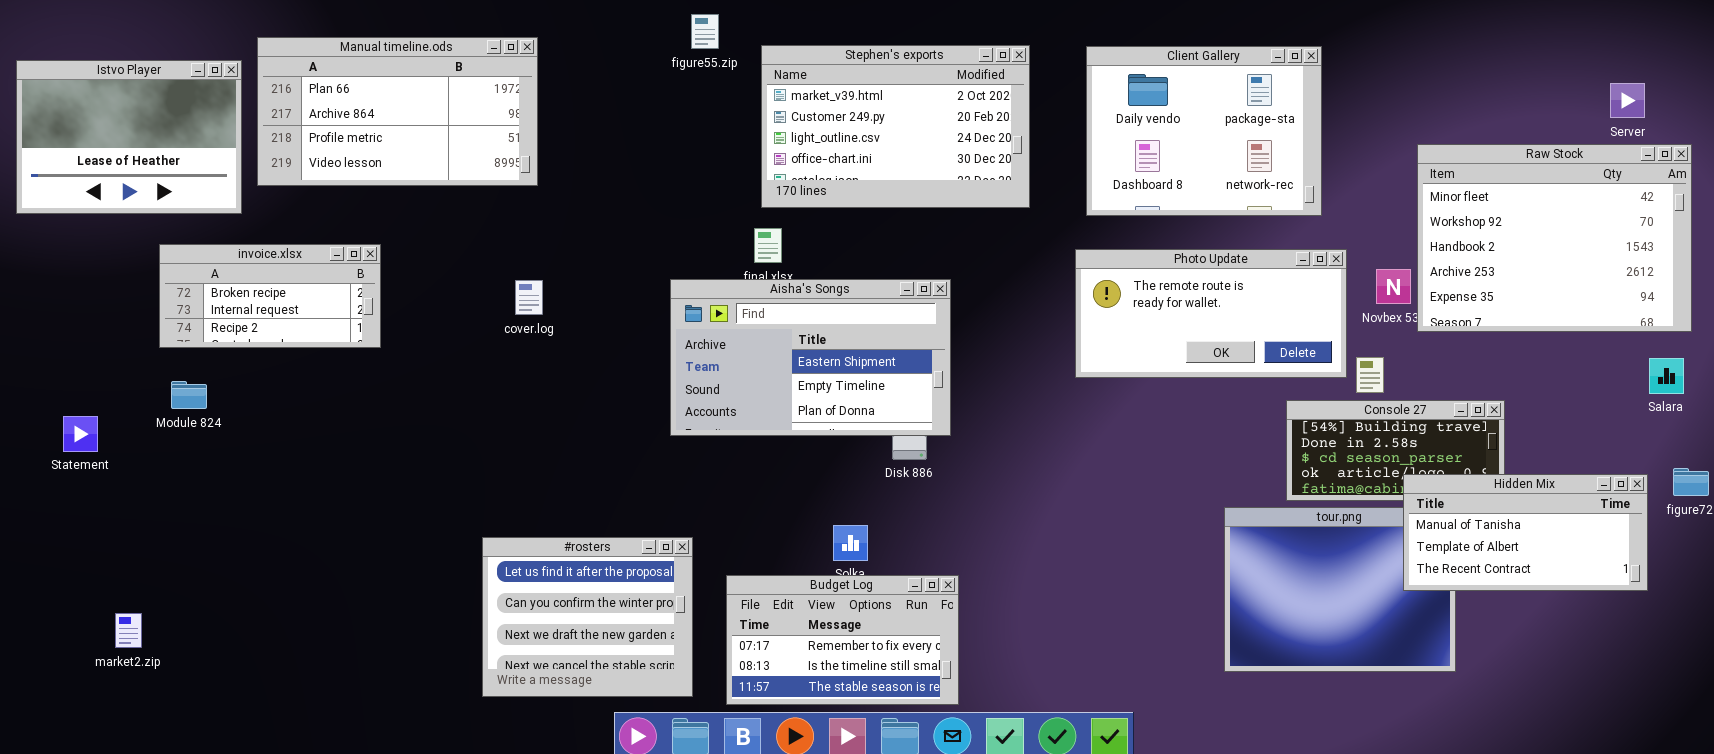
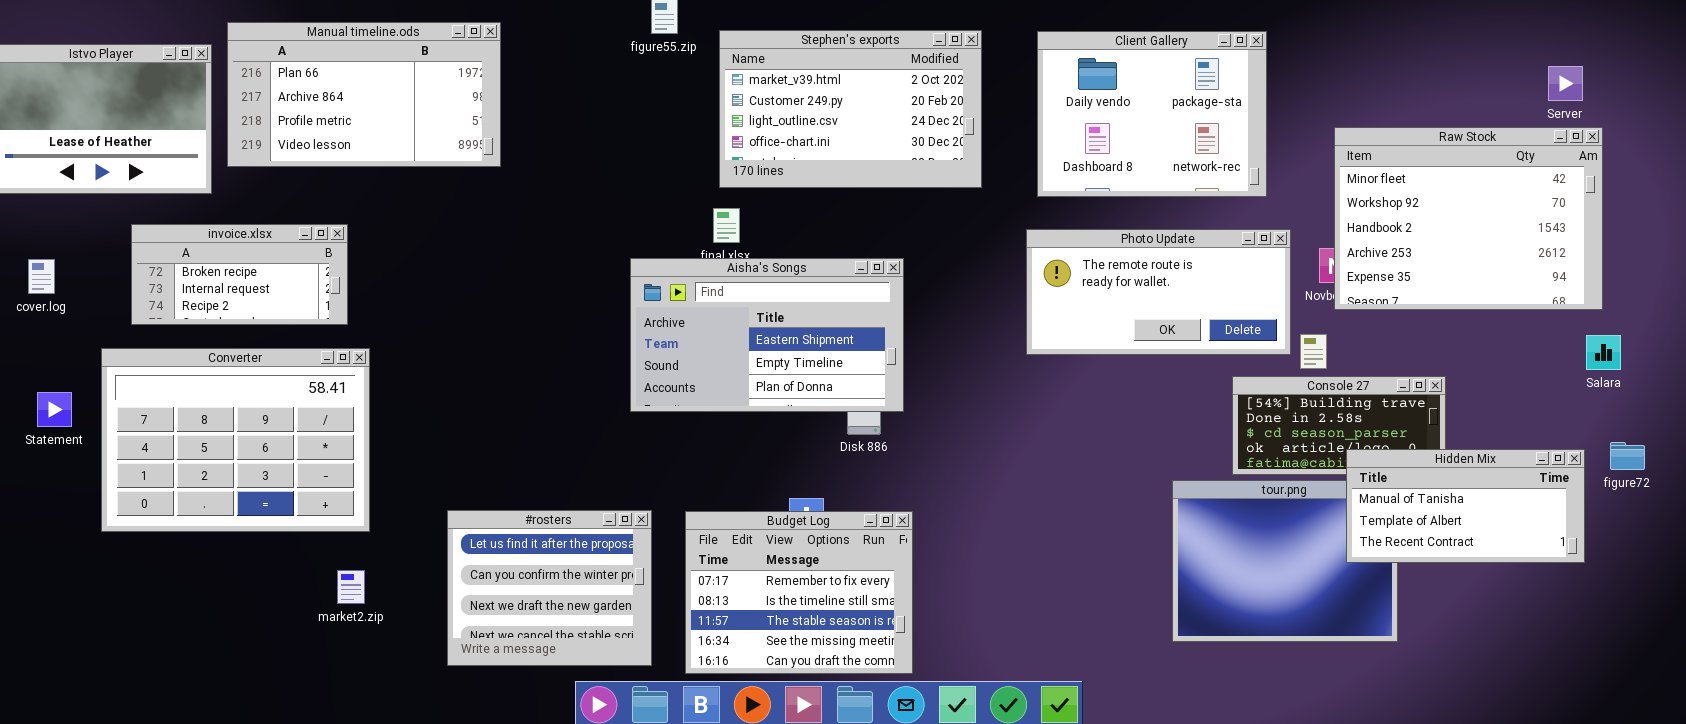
Raw Stock: [1417,144,1692,332] -> [1334,127,1603,310], moved
cover.log: [515,280,543,315] -> [28,259,55,294], moved
Converter: none -> [101,348,370,532], opened
Budget Log: [726,575,959,705] -> [685,511,913,674], resized
market2.zip: [115,613,142,648] -> [337,570,365,604], moved

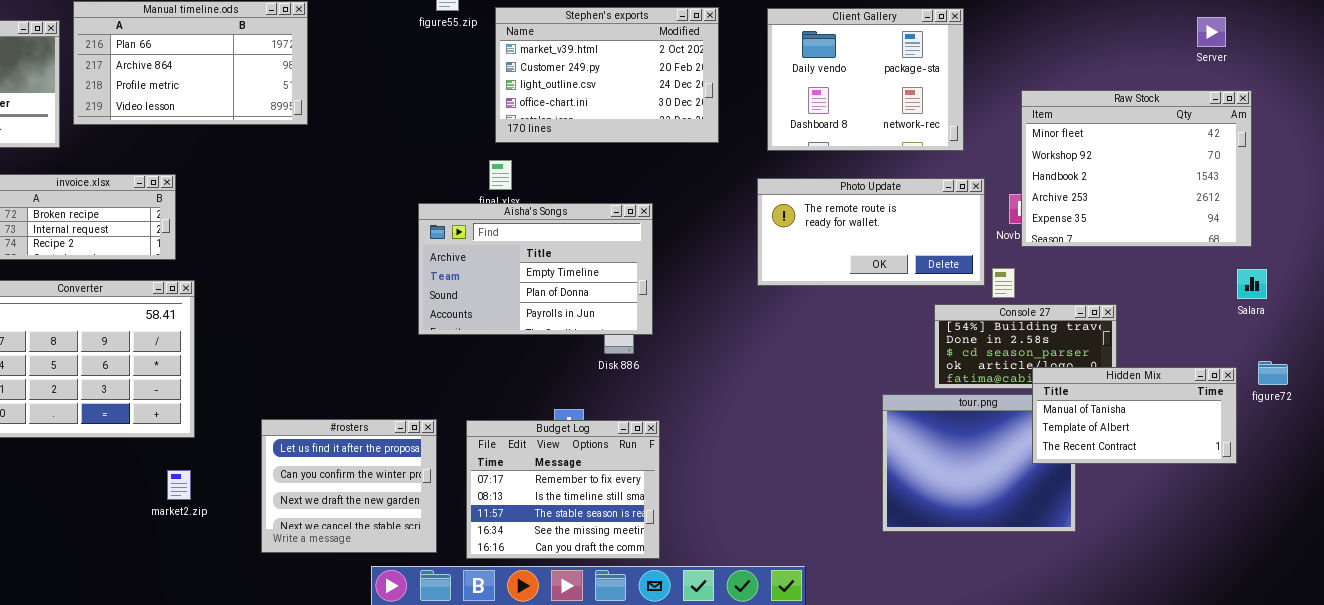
Server: [1548,66,1583,101] -> [1197,17,1226,47], moved
Aisha's Songs: [630,258,904,412] -> [418,203,653,335], scrolled down 1 row

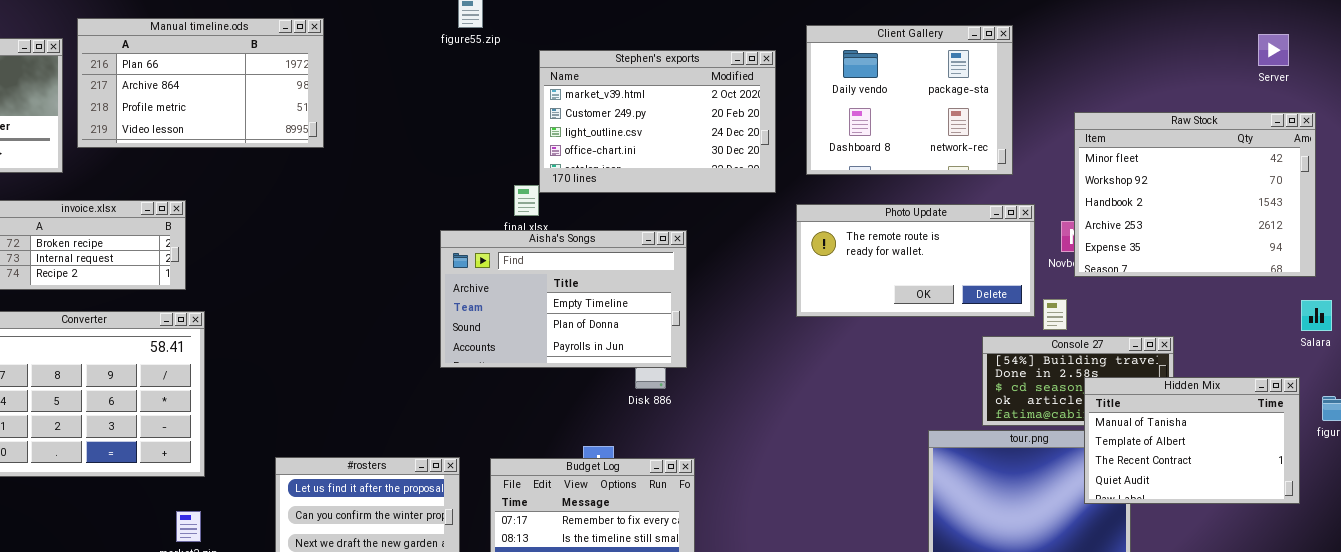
Stephen's exports: [495,7,719,143] -> [539,50,776,193], moved
Hidden Mix: [1032,367,1237,464] -> [1084,377,1300,504], resized

